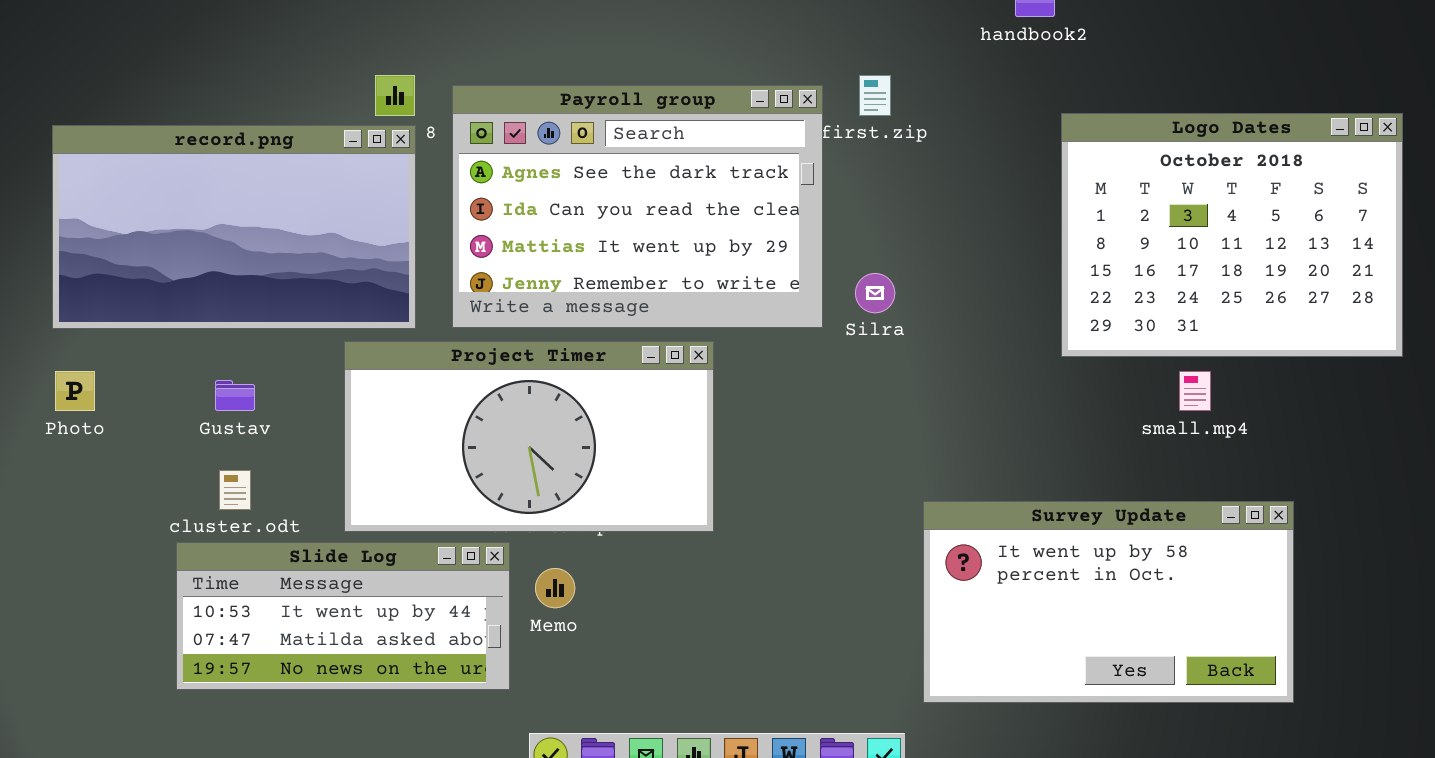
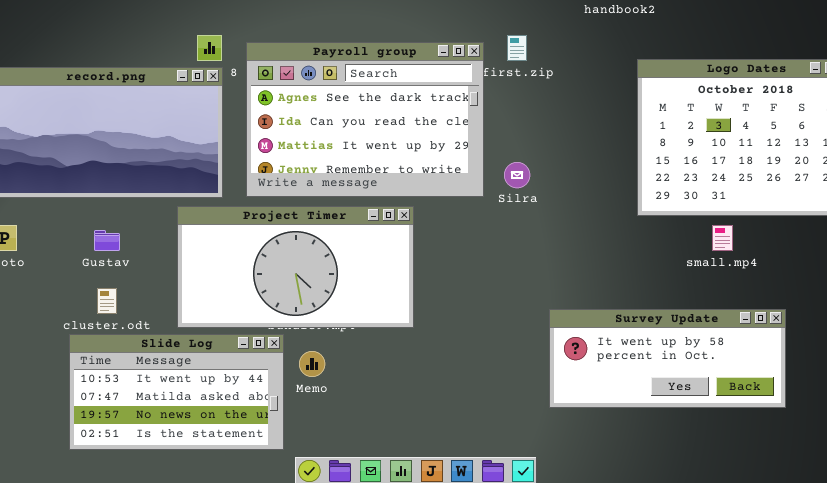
Survey Update: [923,501,1294,703] -> [549,309,786,408], resized
Slide Log: [176,542,510,690] -> [69,334,284,450], resized

